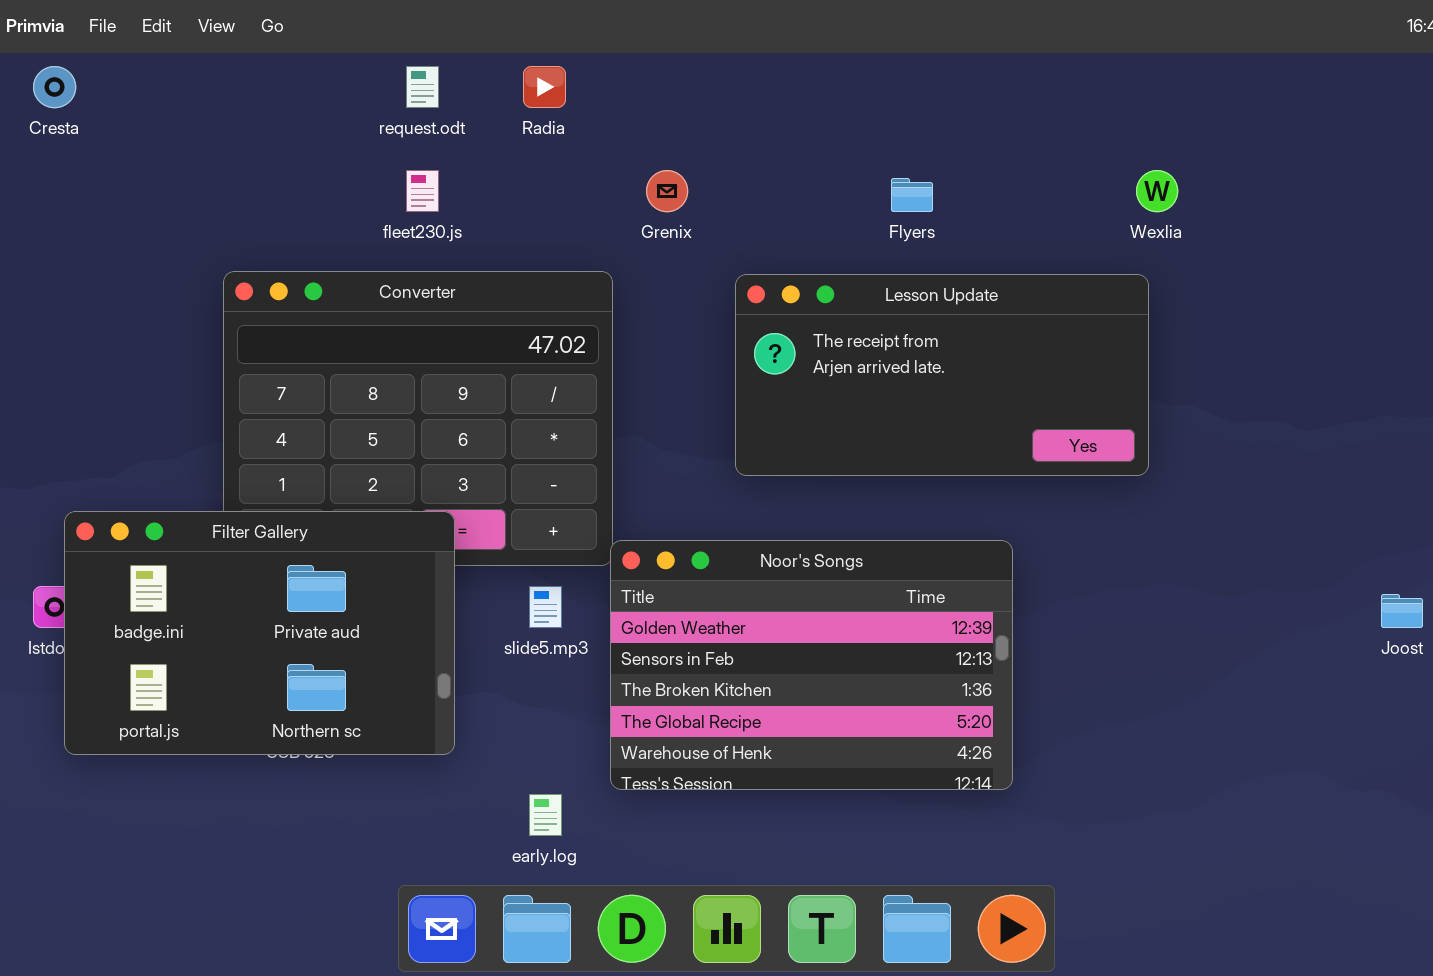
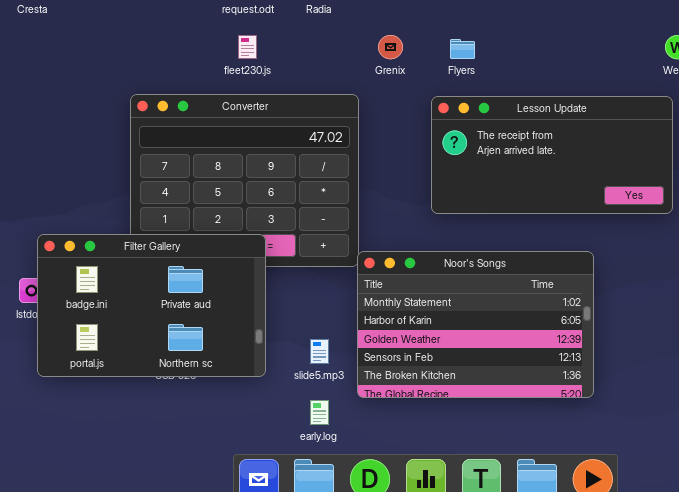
Flyers: [891,178,933,212] -> [450,39,475,59], moved
Noor's Songs: [610,540,1013,790] -> [357,251,594,398], scrolled up 2 rows
slide5.mp3: [529,586,562,628] -> [310,339,329,364], moved

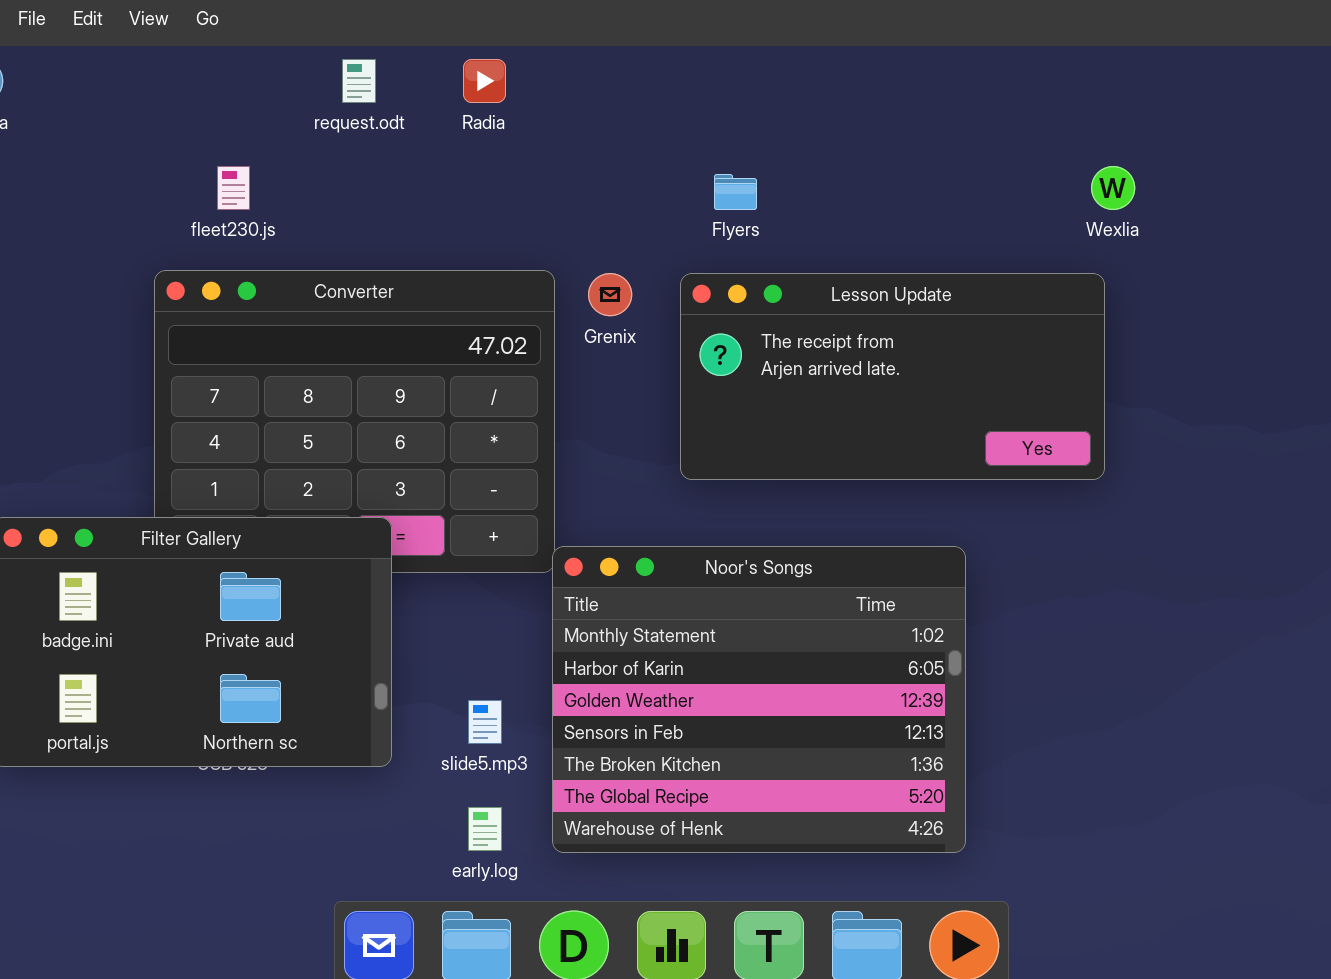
fleet230.js: [238,35,257,59] -> [217,166,250,210], moved
Grenix: [378,35,403,59] -> [588,273,632,316], moved
Noor's Songs: [357,251,594,398] -> [552,546,966,853], resized

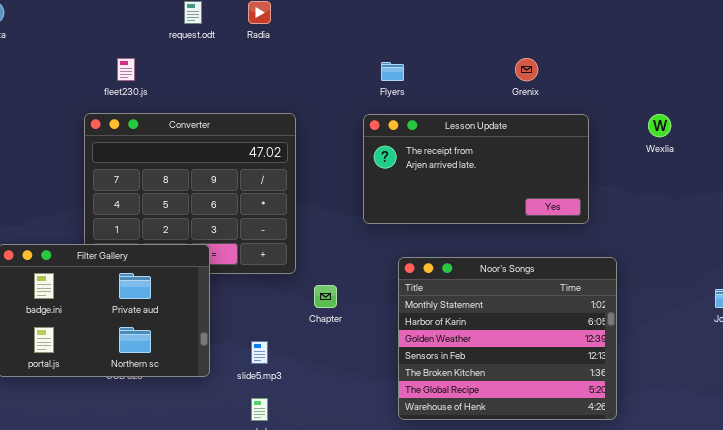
Wexlia: [1091,166,1135,210] -> [648,114,671,137], moved
Grenix: [588,273,632,316] -> [515,58,538,81], moved
Noor's Songs: [552,546,966,853] -> [398,257,617,420], moved

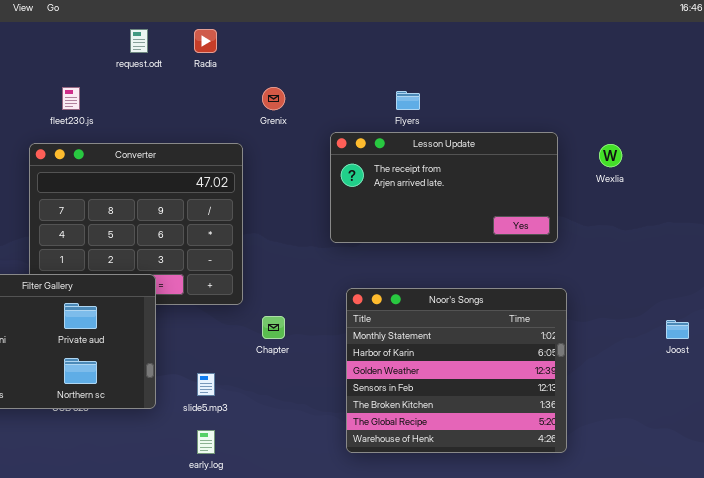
Grenix: [515,58,538,81] -> [262,87,285,110], moved
Flyers: [381,62,404,81] -> [396,91,420,110], moved
Lesson Update: [363,114,589,224] -> [330,132,558,243], moved

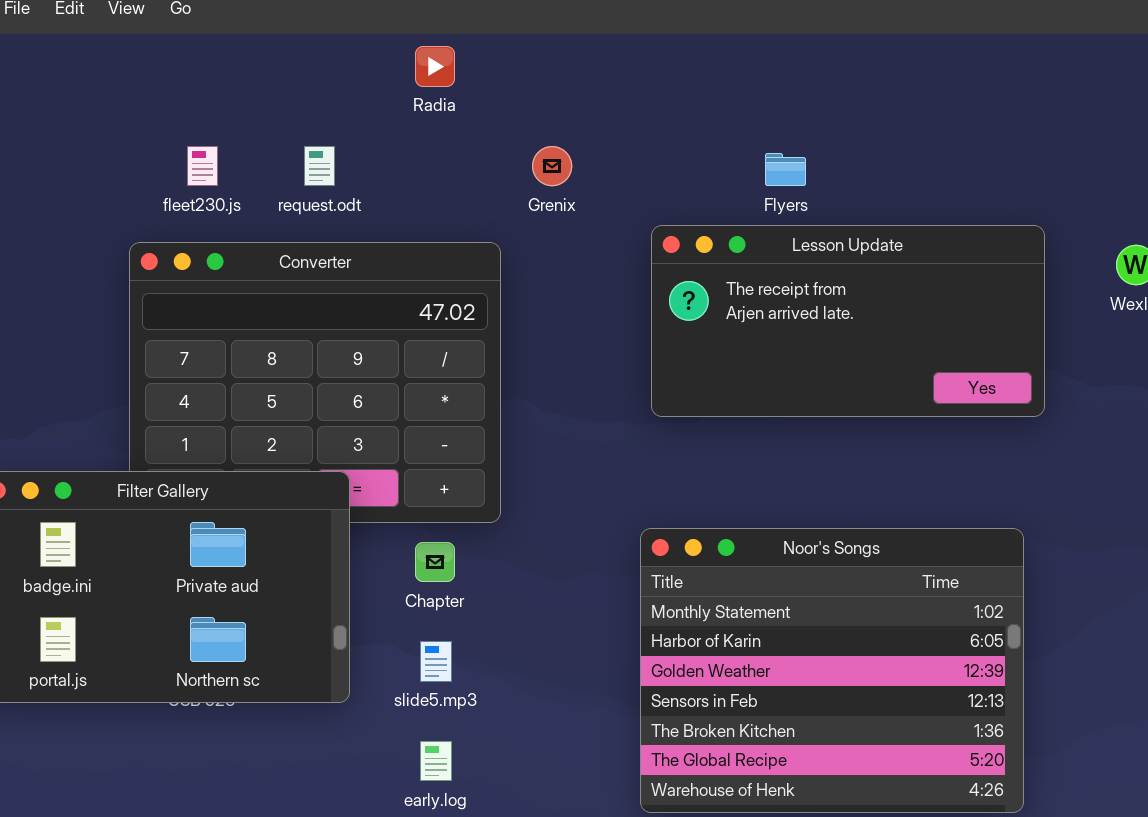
request.odt: [130,29,148,53] -> [304,146,335,186], moved
Noor's Songs: [346,288,567,453] -> [640,528,1024,813], moved
Chapter: [262,316,285,339] -> [415,542,455,582], moved

